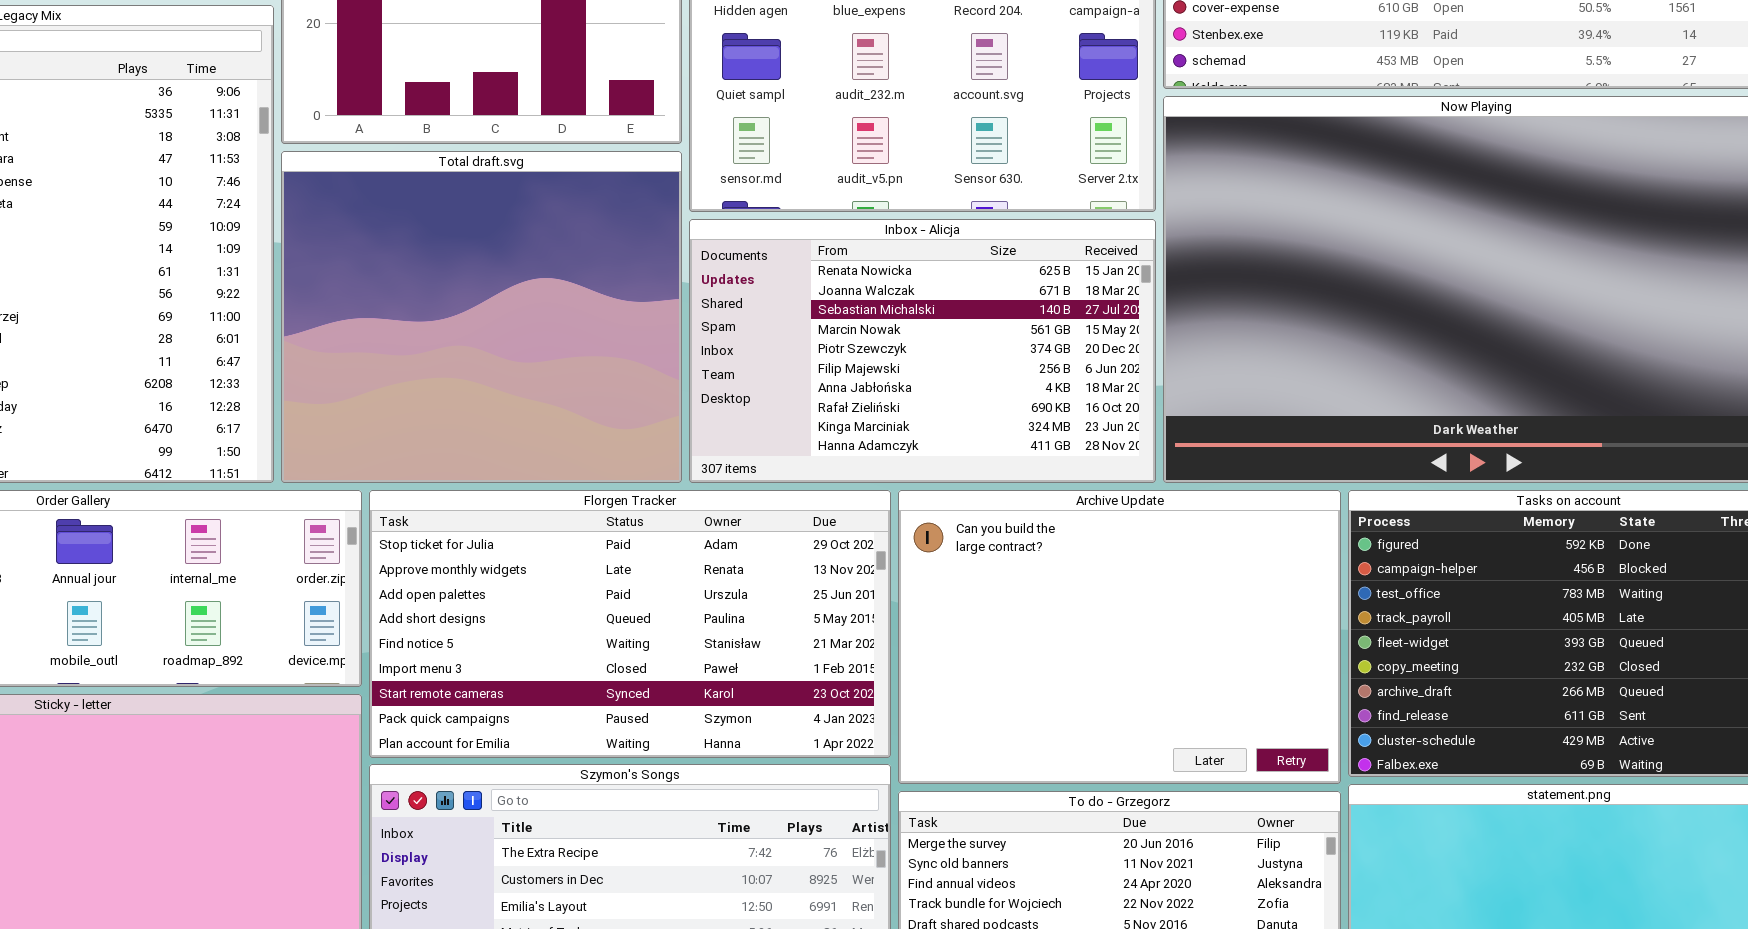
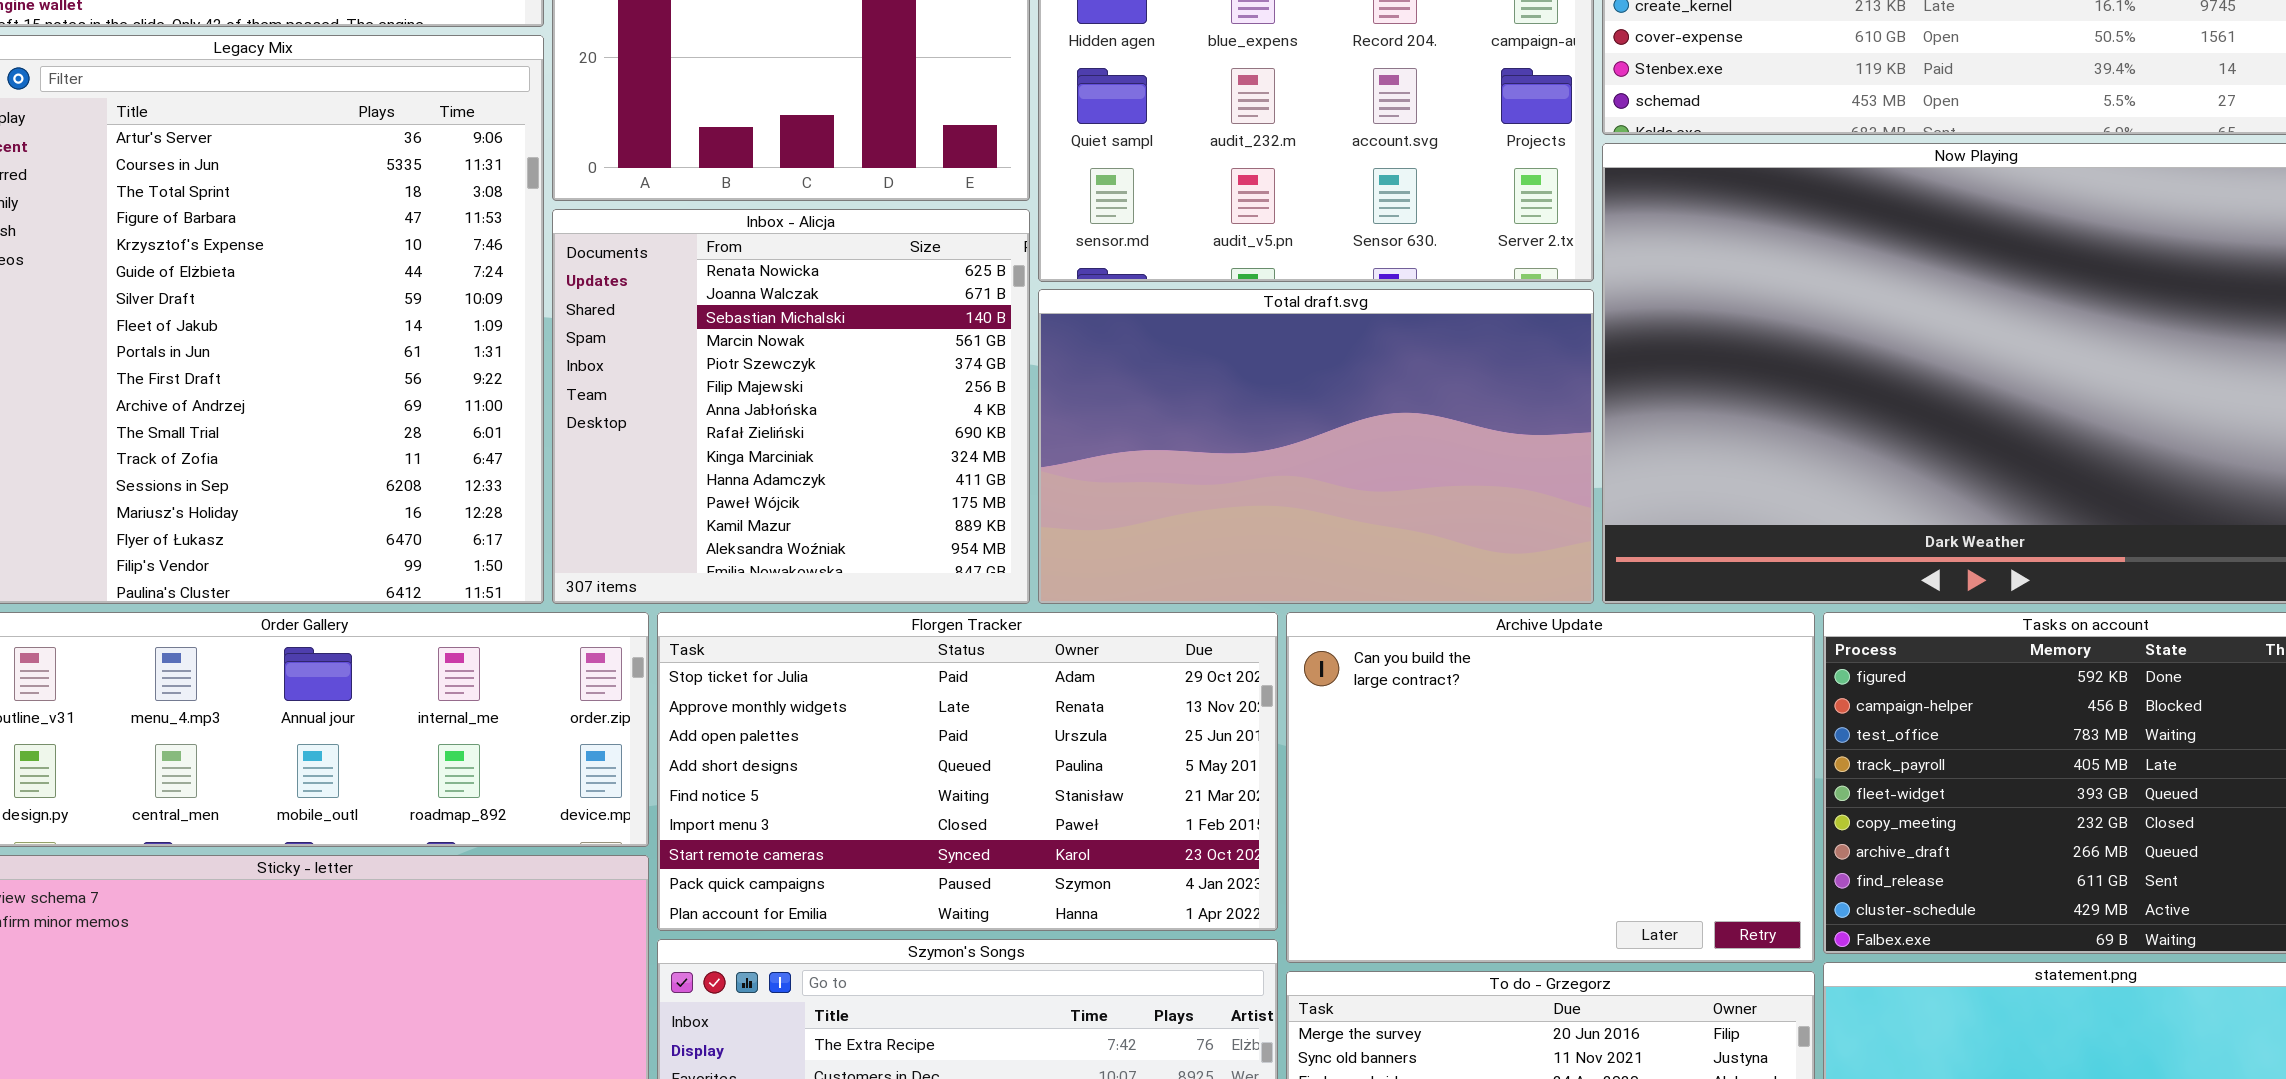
Total draft.svg: [281,151,682,483] -> [1038,289,1594,604], moved, resized
Inbox - Alicja: [689,219,1156,483] -> [552,209,1030,604], moved, resized

